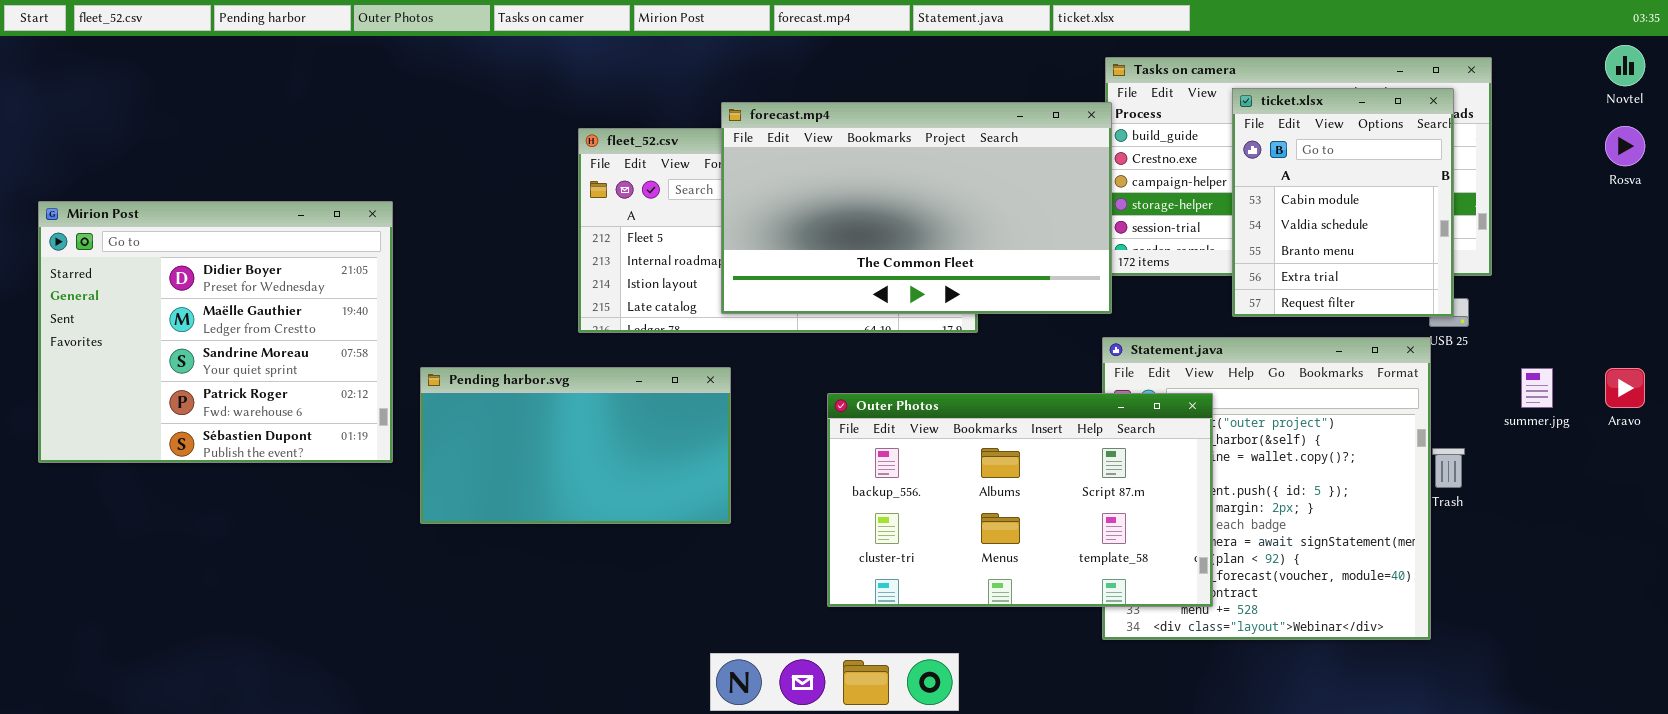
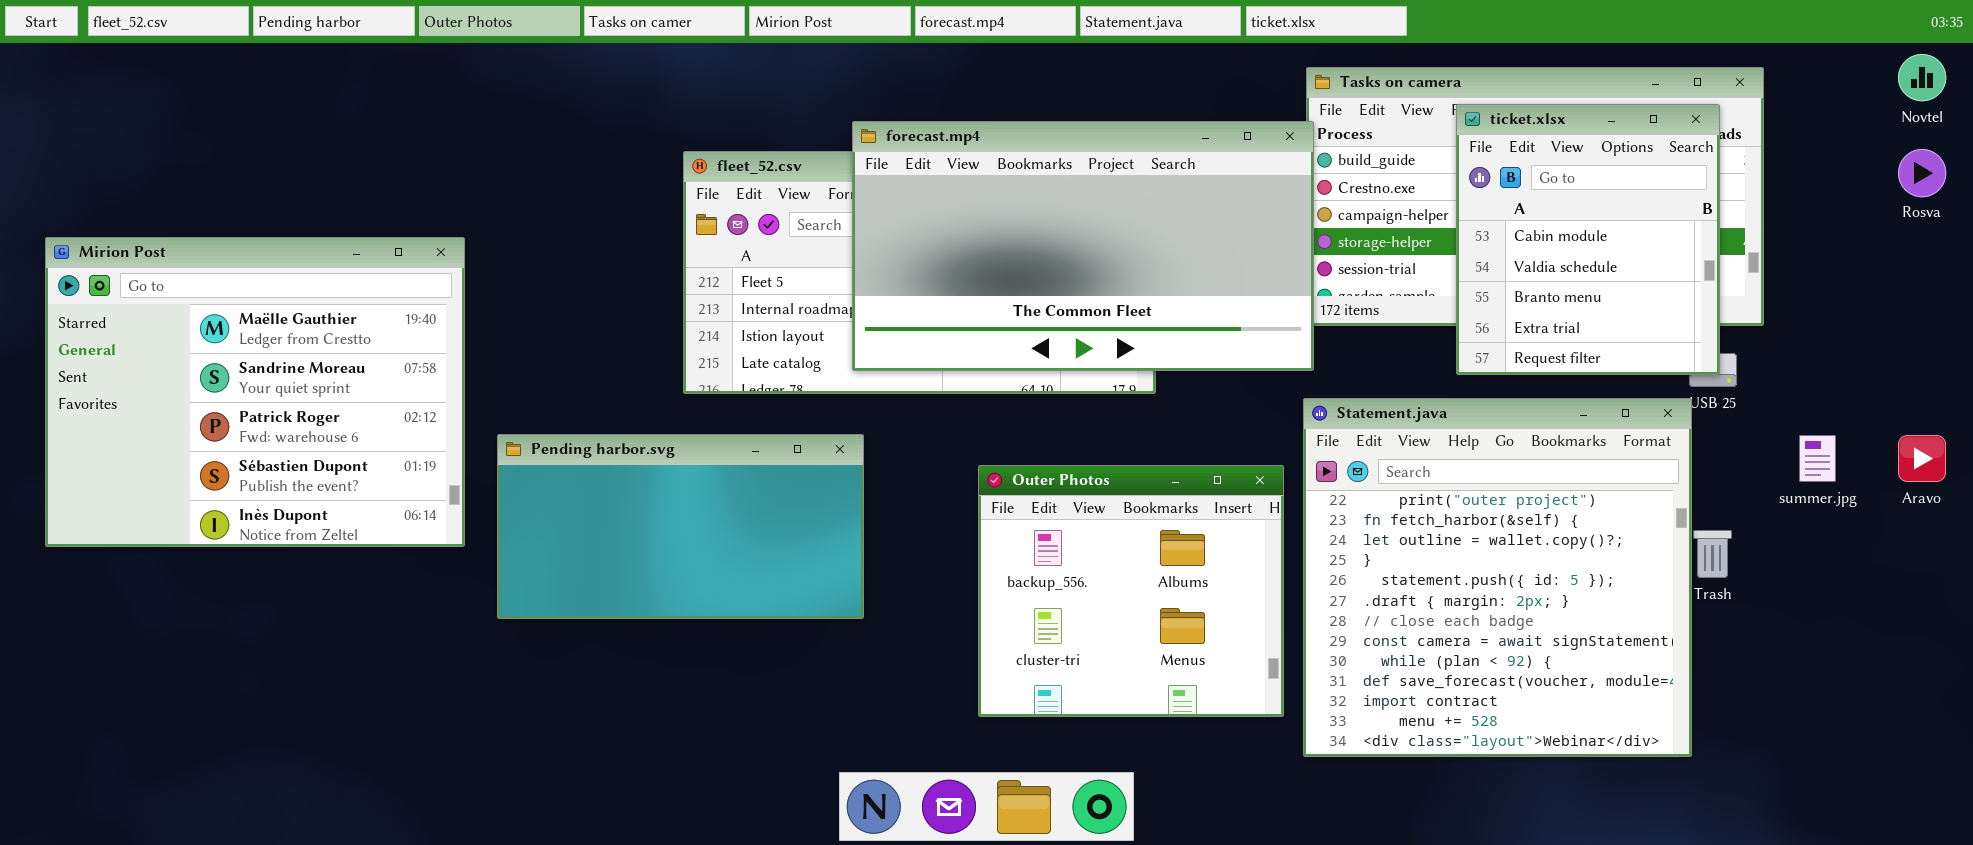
Mirion Post: [38,201,393,463] -> [45,237,465,547], scrolled down 1 row
Outer Photos: [827,393,1213,607] -> [978,465,1284,717], resized

